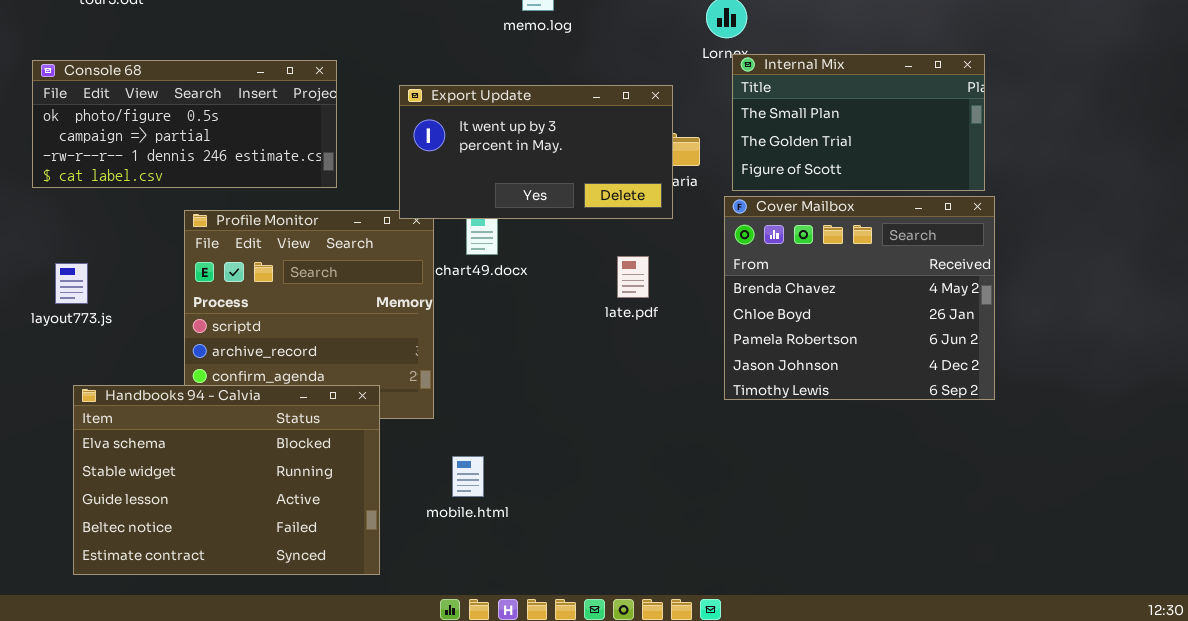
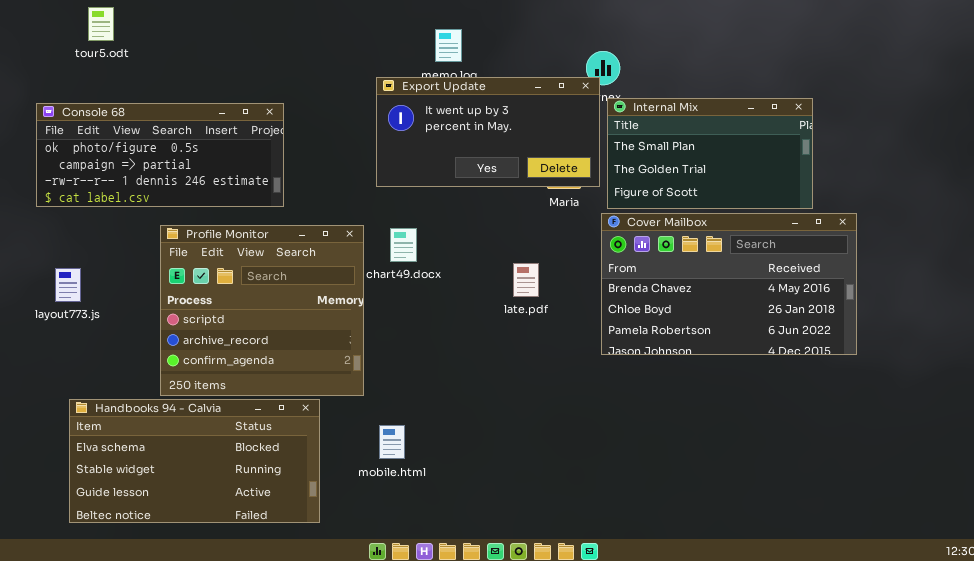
Export Update: [399,85,673,219] -> [376,77,600,187], moved
Cover Mailbox: [724,196,995,400] -> [601,213,857,355], resized
Handbooks 94 - Calvia: [73,385,380,575] -> [69,399,320,523], resized

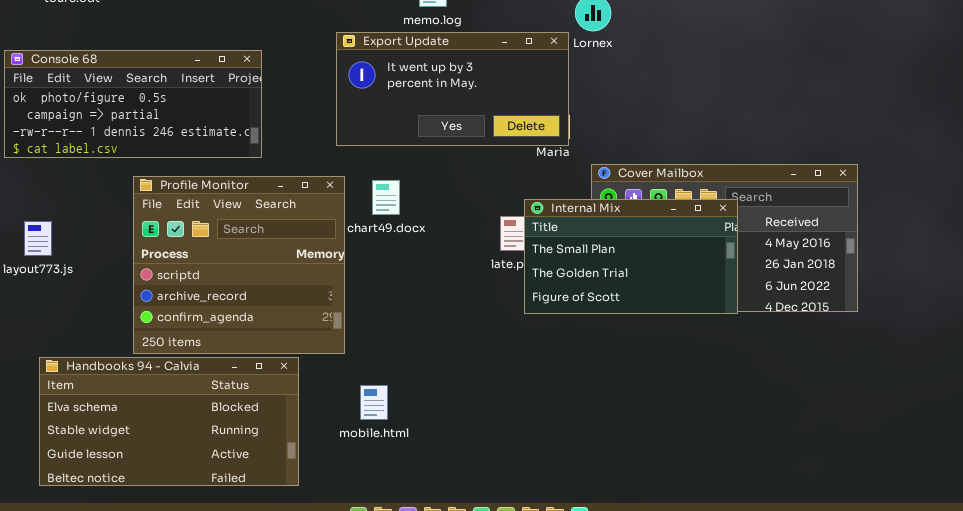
Export Update: [376,77,600,187] -> [336,32,569,146], moved
Internal Mix: [607,98,813,209] -> [524,199,738,314], moved

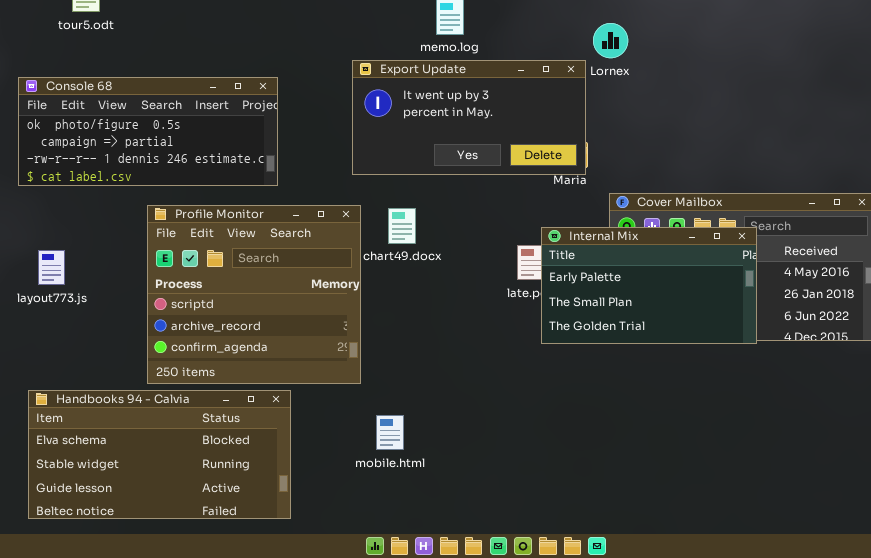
Internal Mix: [524,199,738,314] -> [541,227,757,344], scrolled up 1 row
Handbooks 94 - Calvia: [39,357,299,486] -> [28,390,291,519], moved

